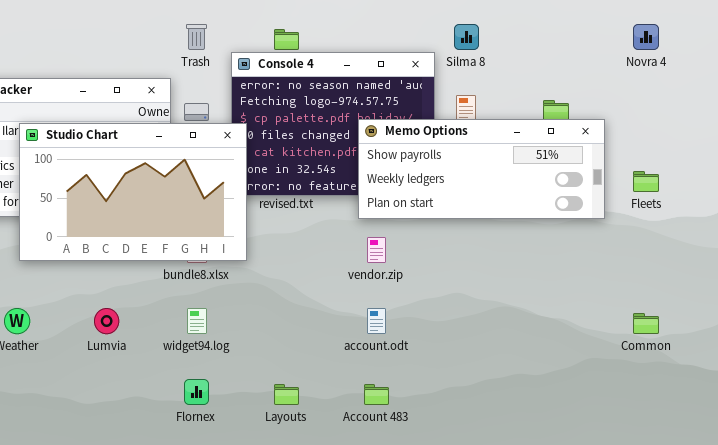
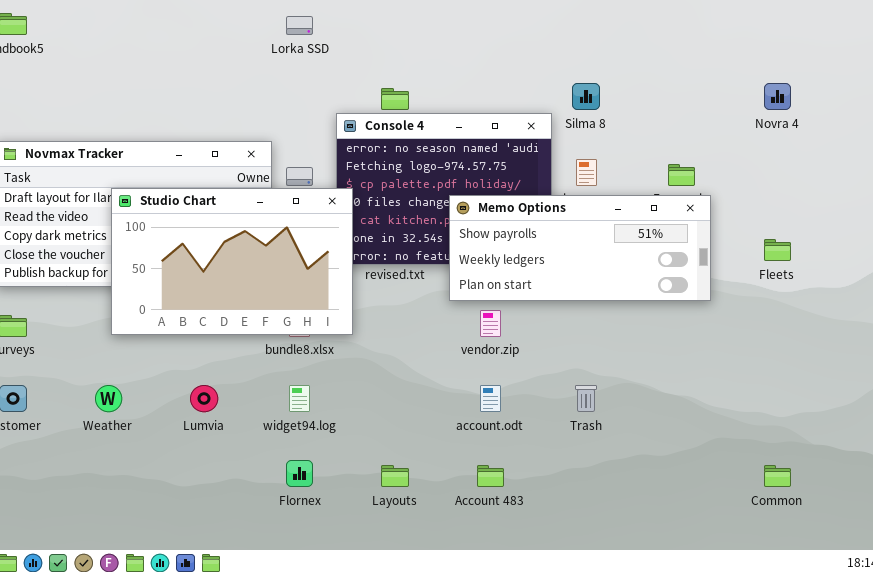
Trash: [186,24,207,50] -> [575,385,597,412], moved
Memo Options: [358,119,605,219] -> [449,195,711,301], moved
Common: [633,313,659,334] -> [764,465,791,487], moved

